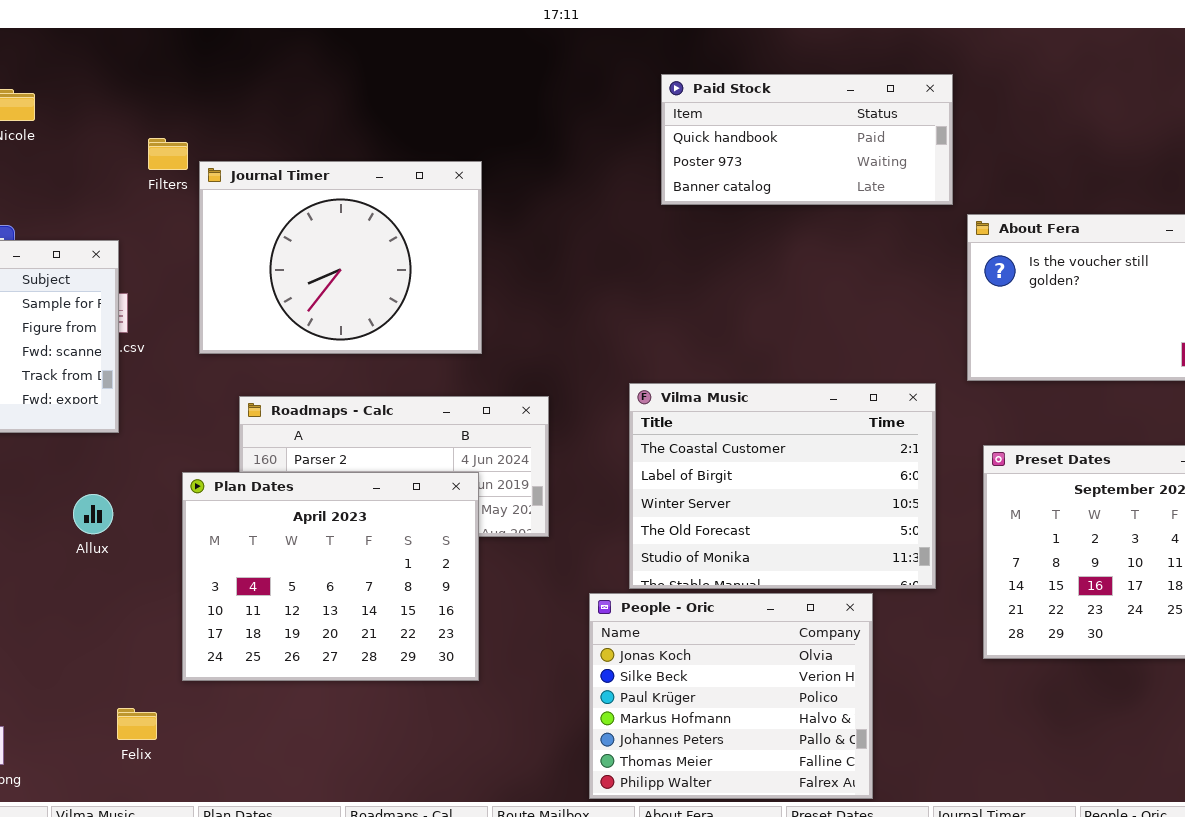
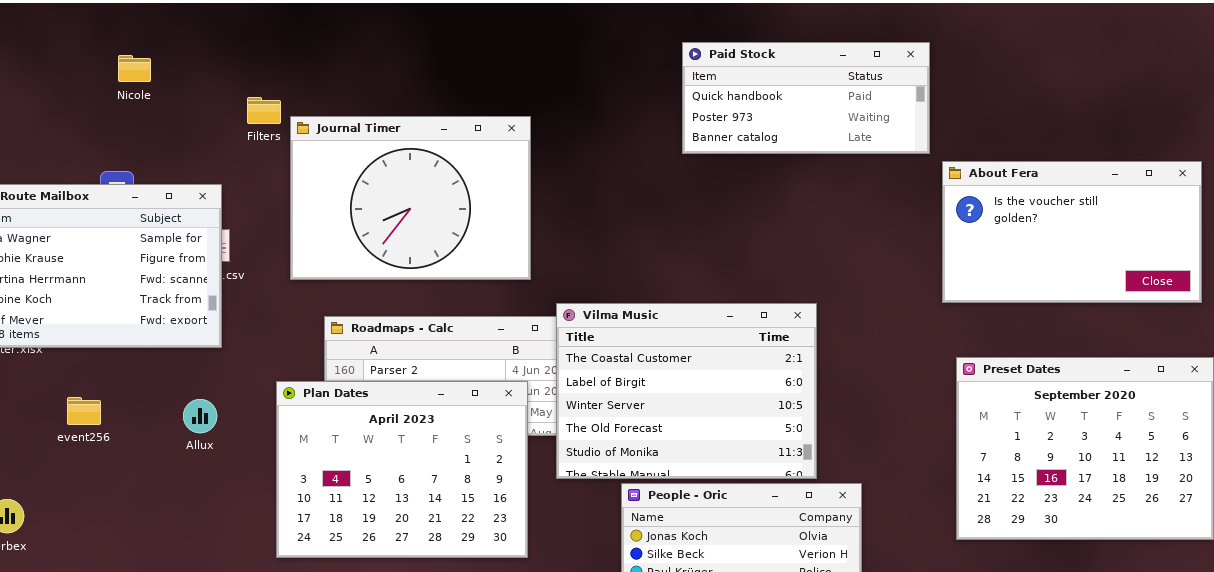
Vilma Music: [629,383,936,589] -> [556,303,817,479], moved

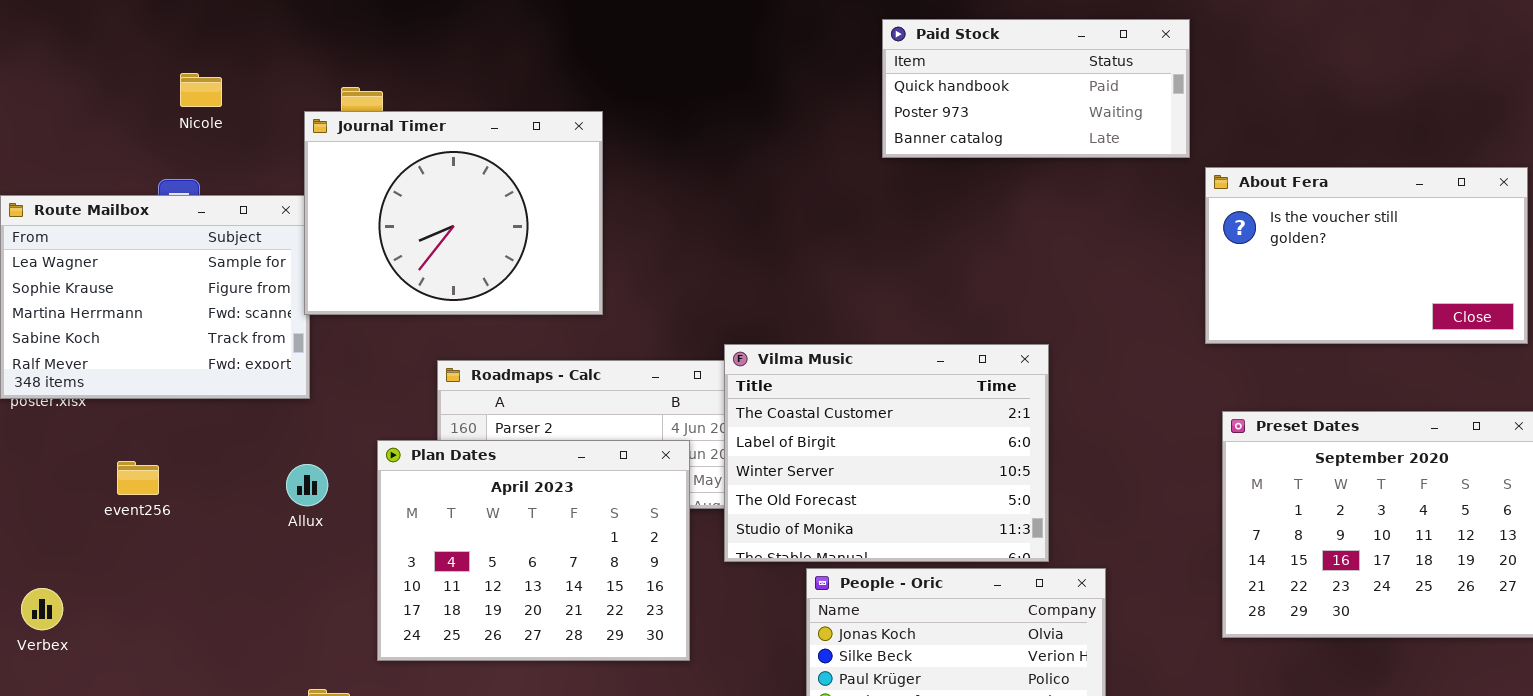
Nicole: [118,55,151,82] -> [180,73,222,107], moved
Journal Timer: [290,116,531,280] -> [304,111,603,315], moved
Allux: [183,399,217,433] -> [286,464,328,506], moved

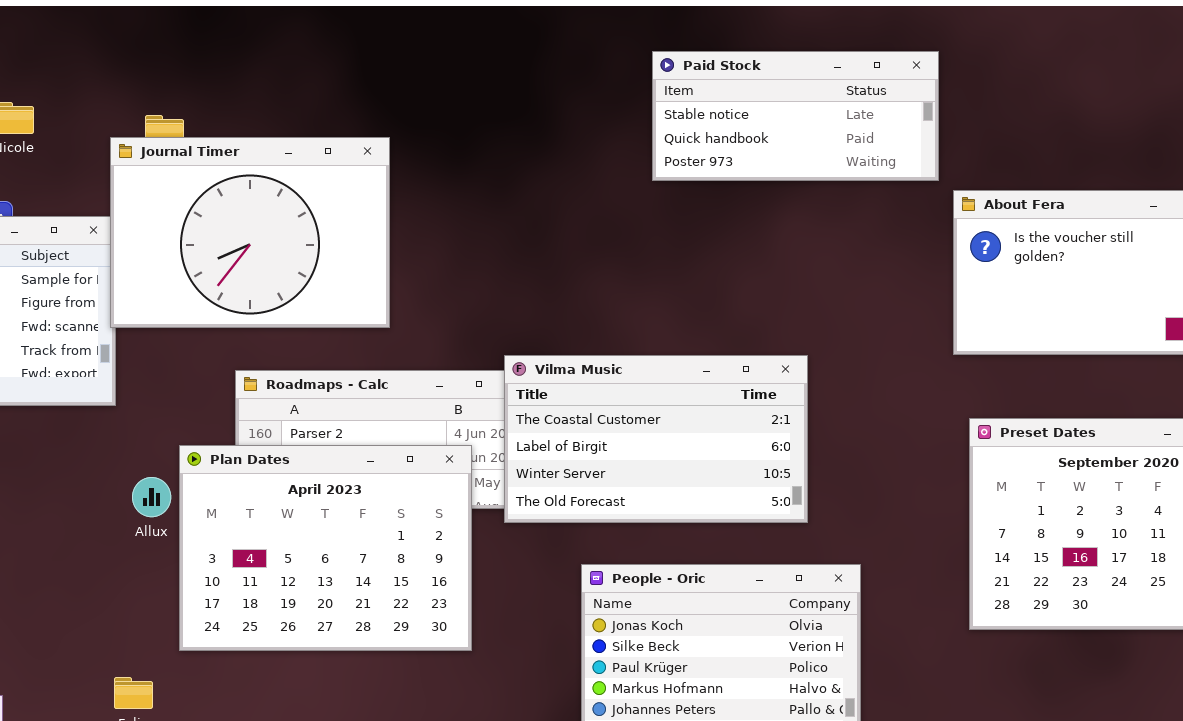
Paid Stock: [882,19,1190,158] -> [652,51,939,181], scrolled up 1 row
Vilma Music: [724,344,1049,562] -> [504,355,808,523], resized
Allux: [286,464,328,506] -> [132,477,171,517], moved

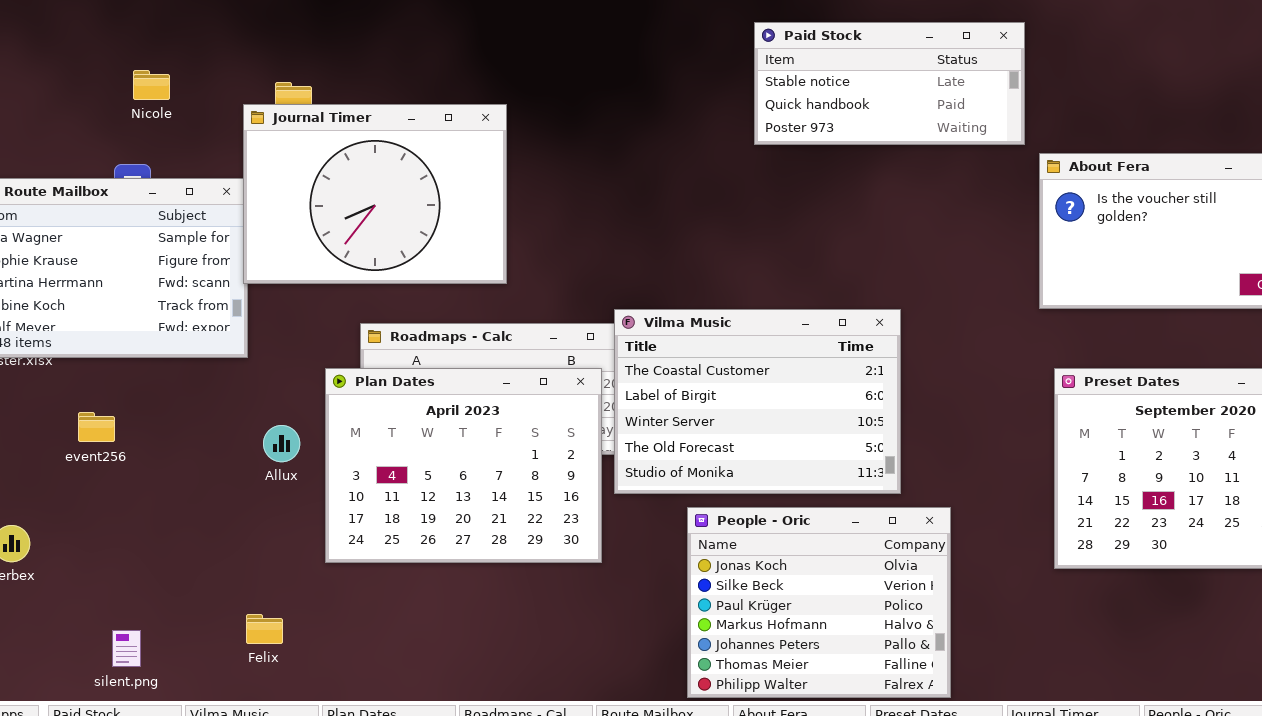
Vilma Music: [504,355,808,523] -> [614,309,901,494], resized
Plan Dates: [179,445,472,651] -> [325,368,602,563], moved

